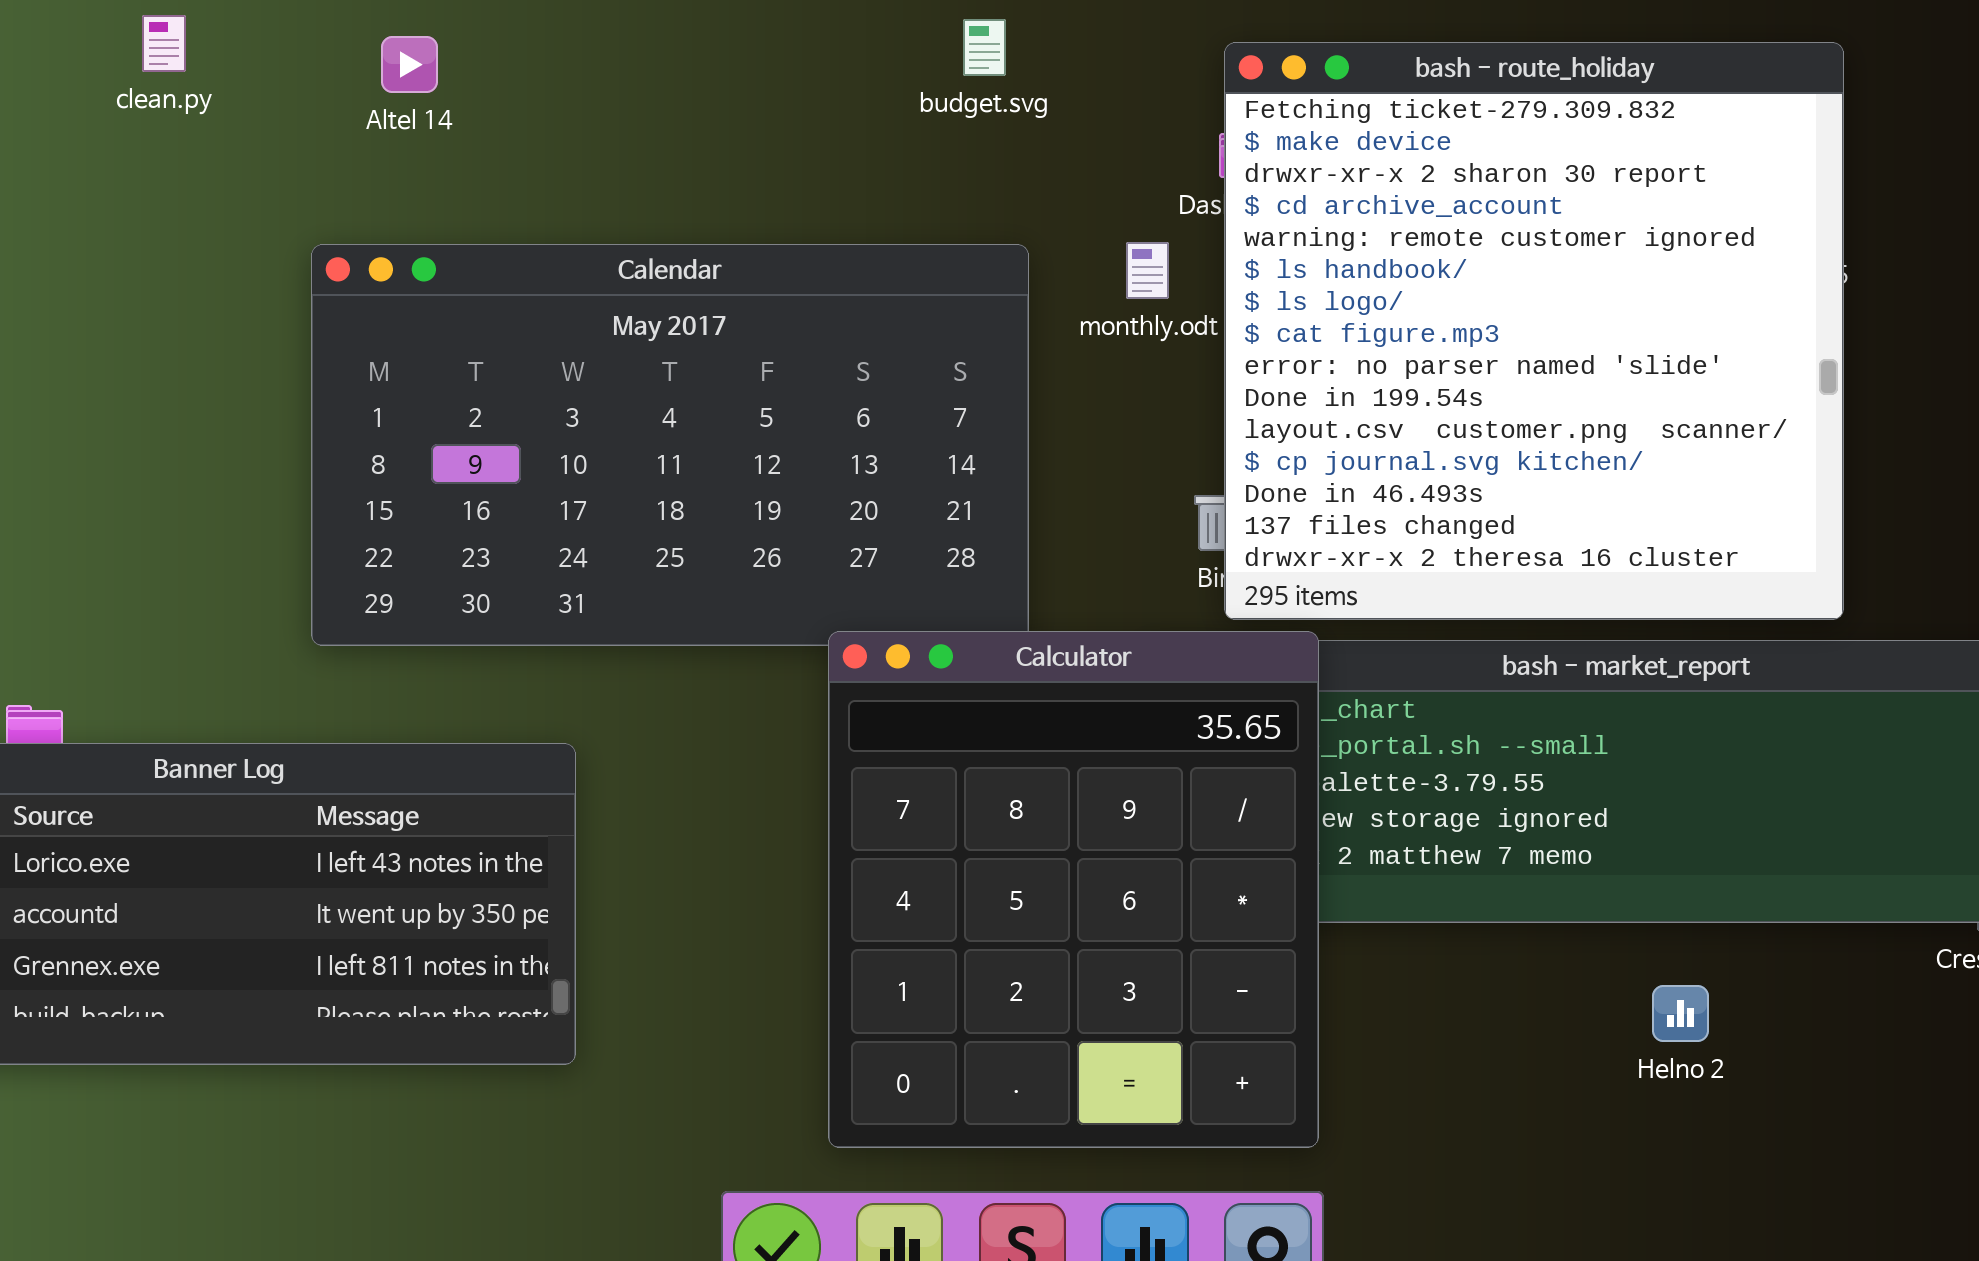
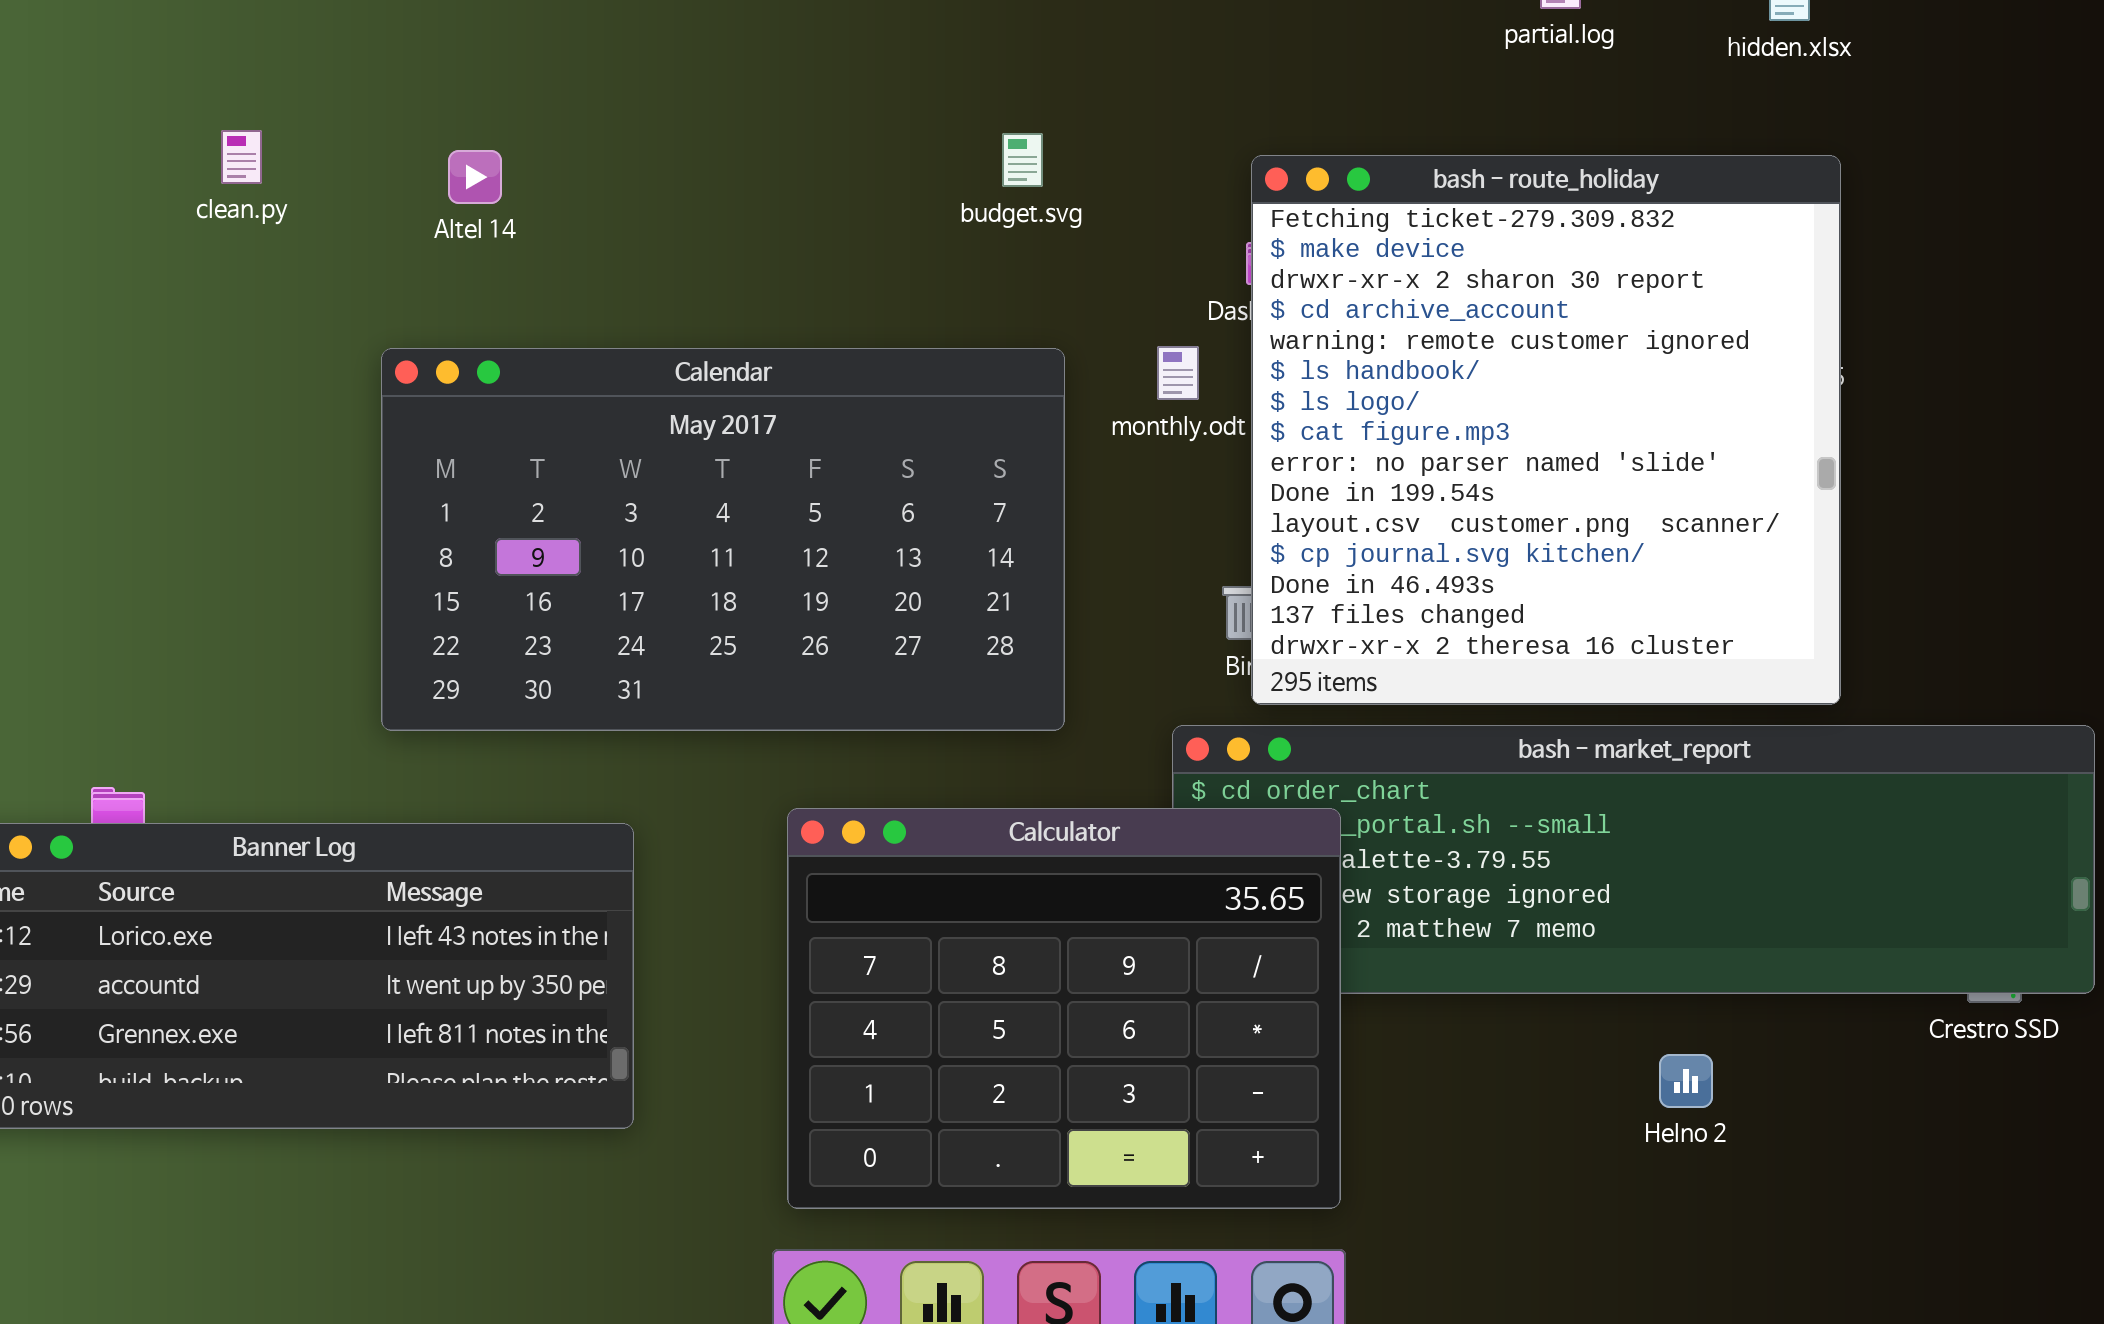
Calculator: [828,631,1319,1148] -> [787,808,1341,1209], resized

